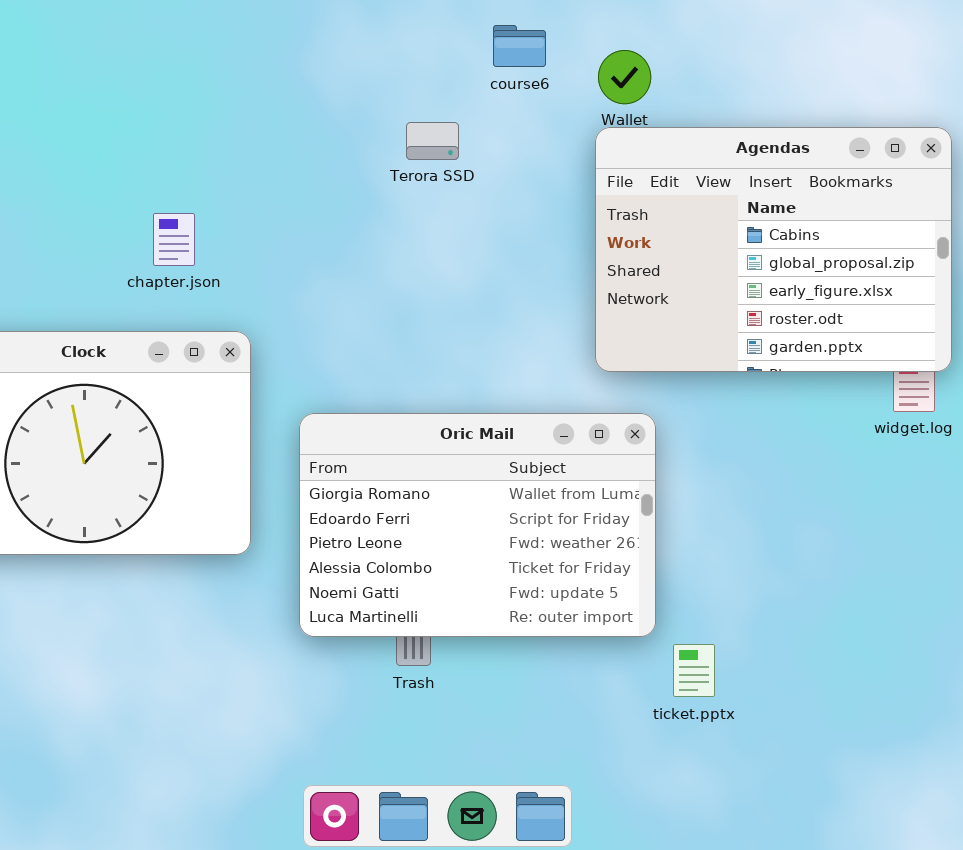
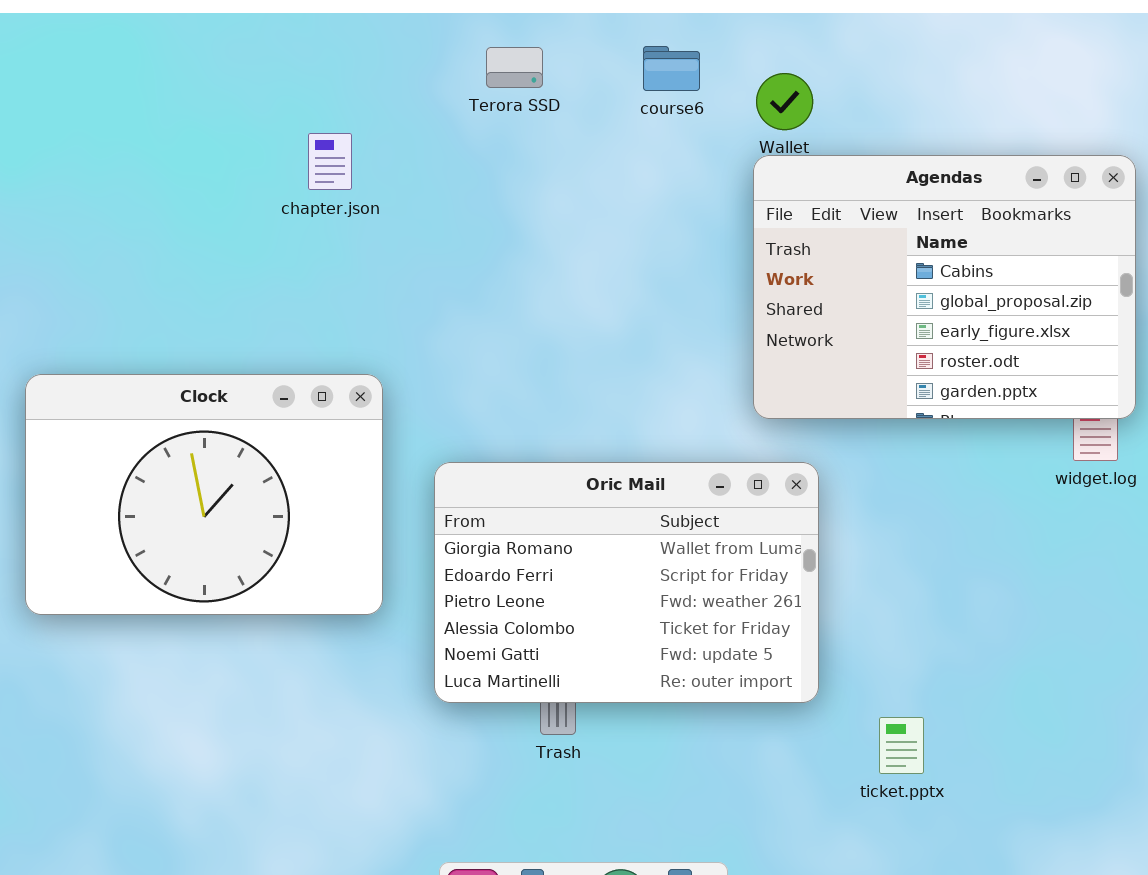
Terora SSD: [406,122,459,160] -> [486,47,543,88], moved
chapter.json: [153,213,195,266] -> [308,133,352,190], moved
ticket.pptx: [673,644,715,697] -> [879,717,924,774], moved

